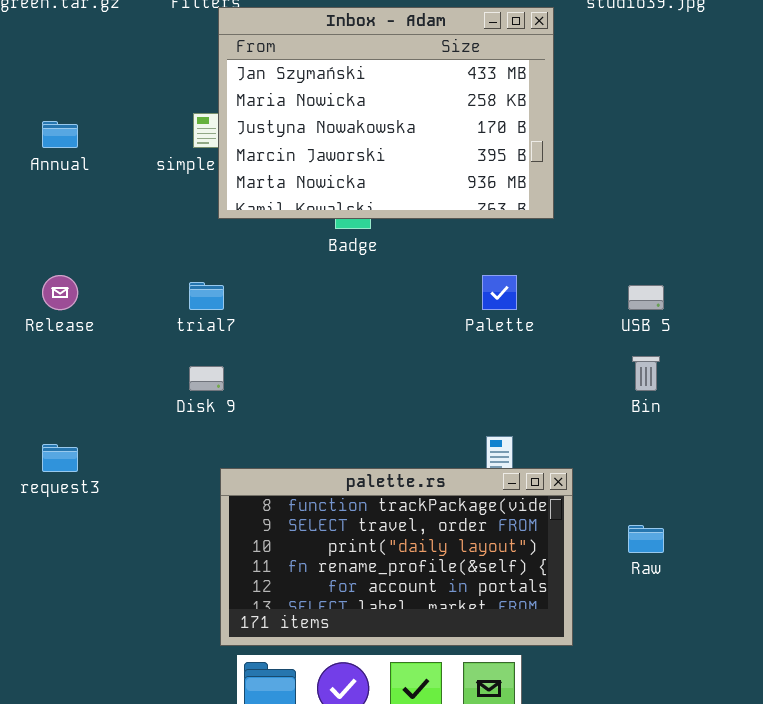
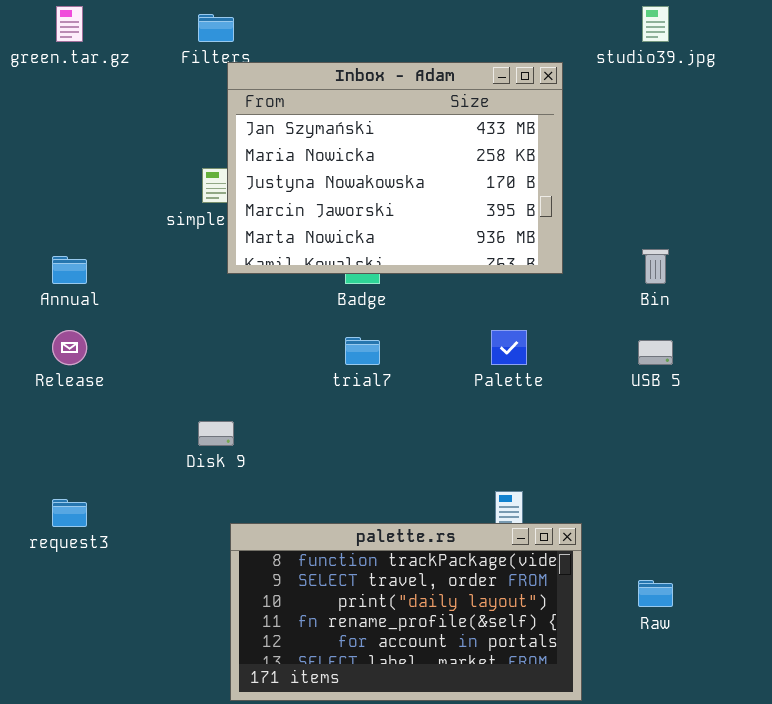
Annual: [42,121,78,148] -> [52,256,87,284], moved
trial7: [189,282,224,310] -> [345,337,380,365], moved
Bin: [632,356,660,391] -> [642,249,669,284], moved

